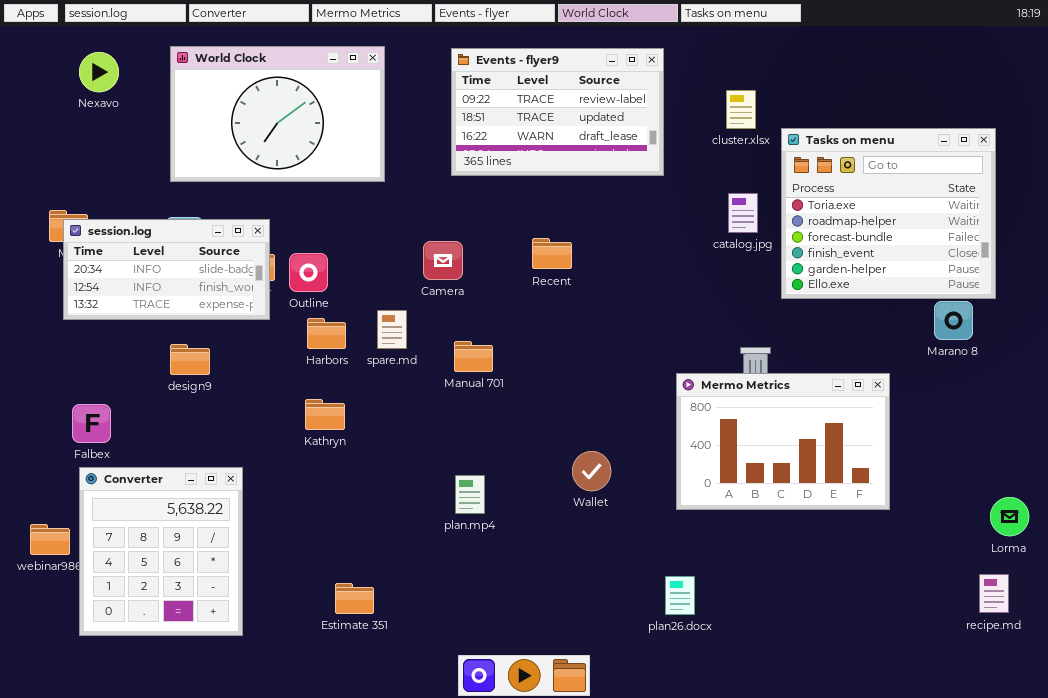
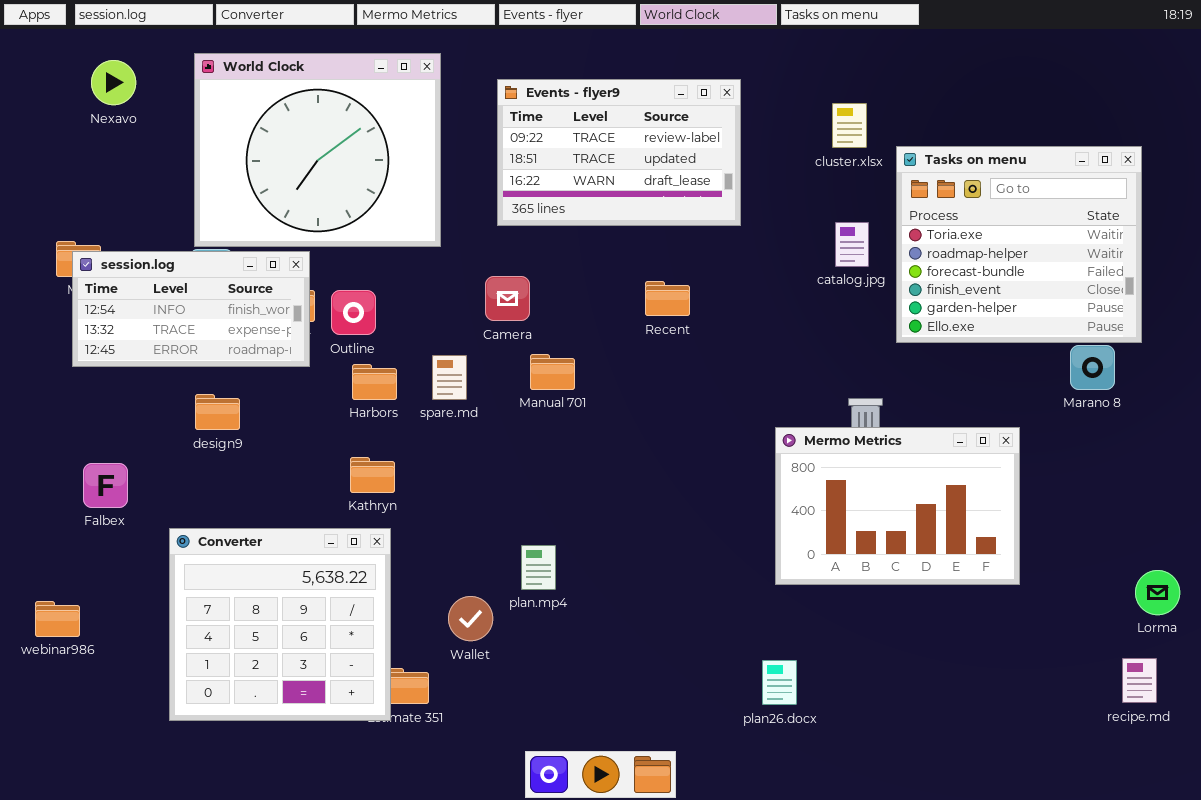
World Clock: [170,46,385,182] -> [194,53,441,247], resized
Events - flyer9: [451,48,664,176] -> [497,79,741,226], moved
session.log: [63,219,270,320] -> [72,251,310,367], scrolled down 1 row
Recent: [532,238,572,269] -> [645,281,690,316], moved
Manual 701: [454,341,493,372] -> [530,354,575,390], moved
Wallet: [572,451,611,491] -> [448,596,493,641], moved
Converter: [79,467,243,636] -> [169,528,391,721], moved, resized

